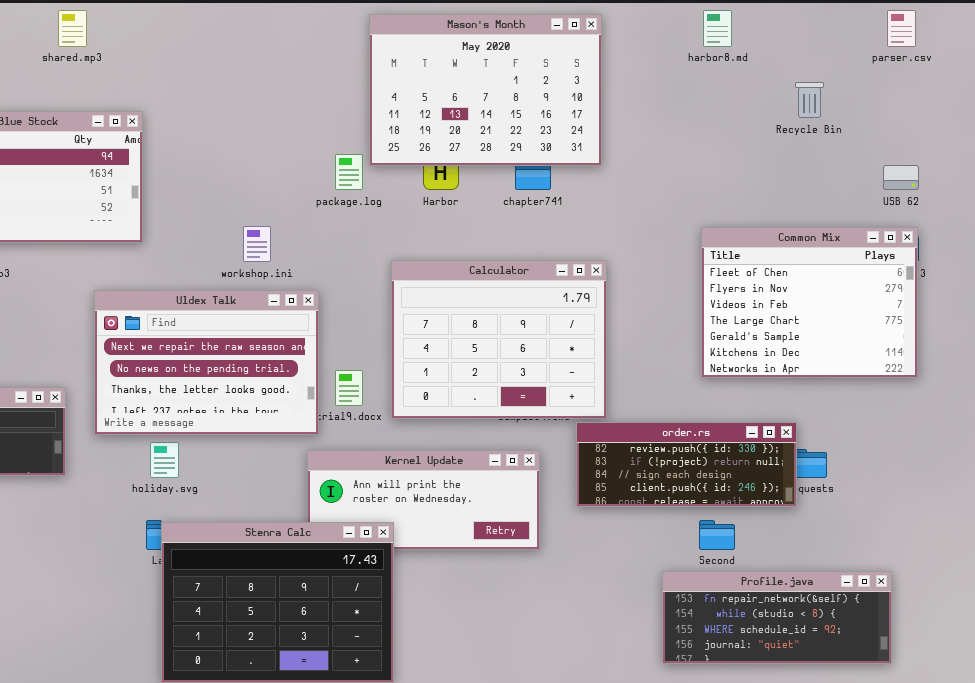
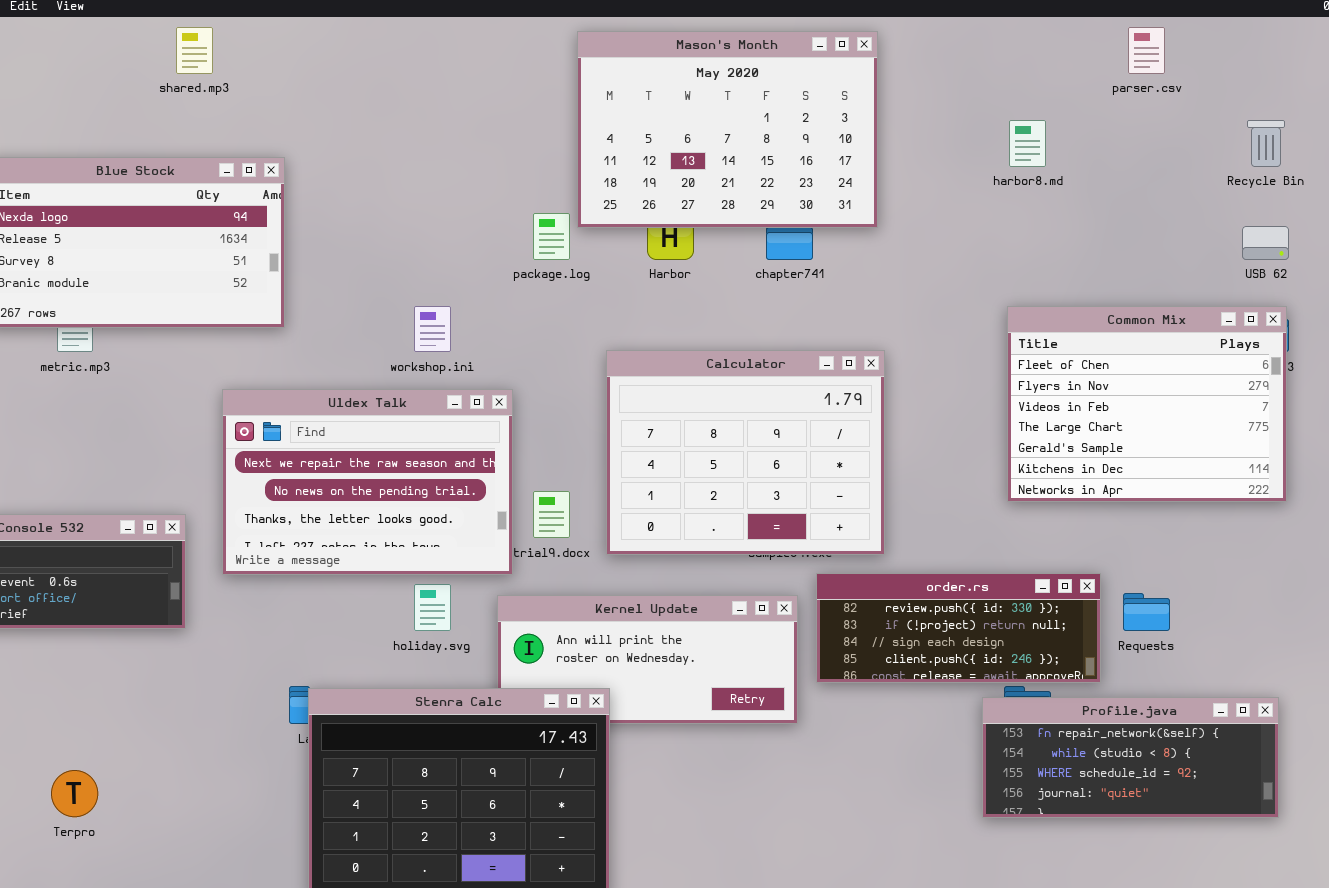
harbor8.md: [703,10,732,47] -> [1009,120,1046,167], moved
parser.csv: [887,10,916,47] -> [1128,27,1165,74], moved
Recycle Bin: [795,82,824,118] -> [1247,120,1285,167], moved
order.rs: [576,422,797,507] -> [816,573,1101,683], moved
holiday.svg: [150,442,179,478] -> [414,584,451,631], moved
Profile.java: [662,571,892,664] -> [982,697,1279,818], moved

